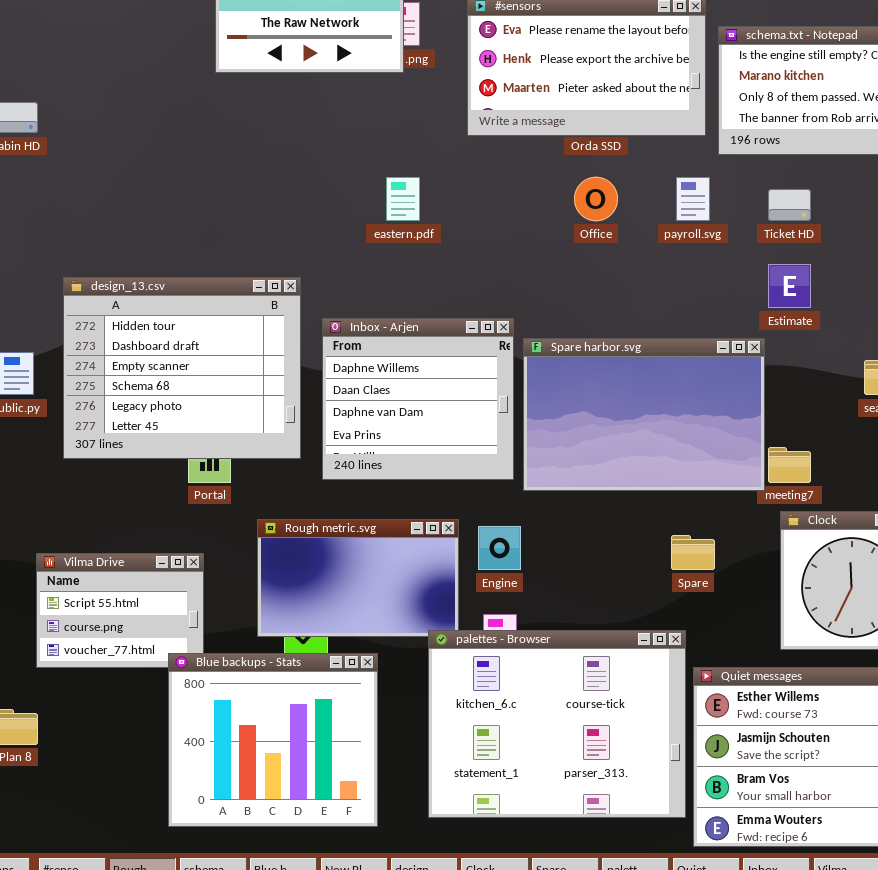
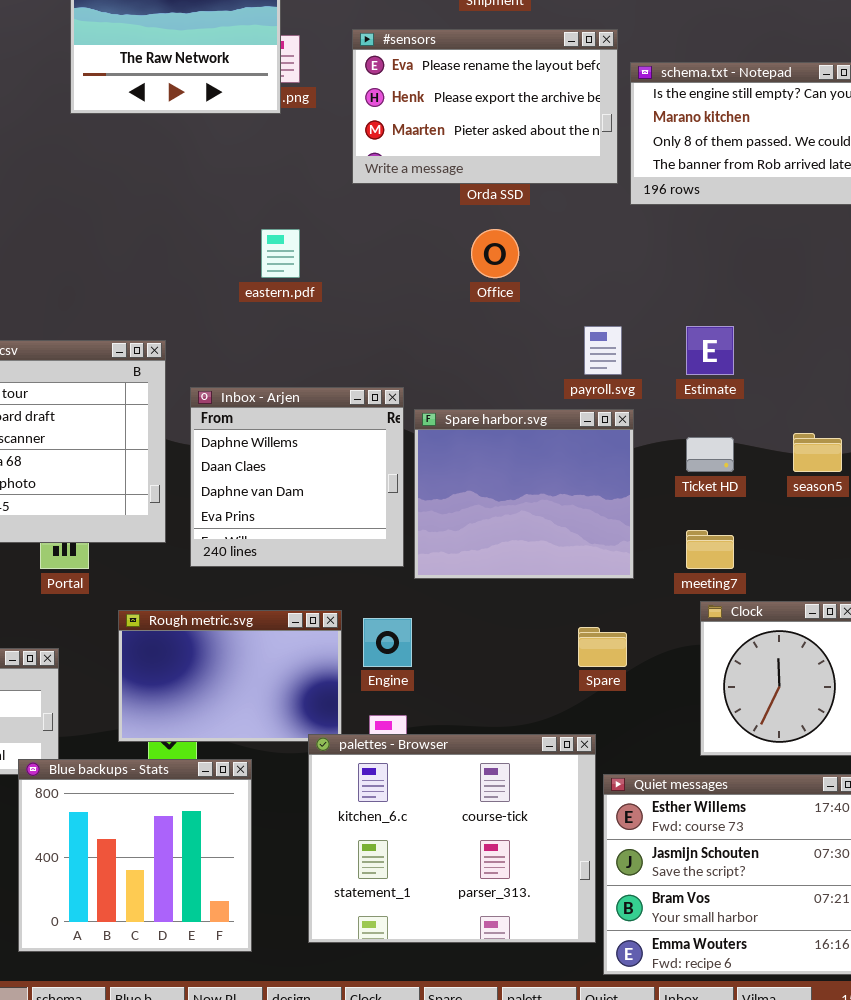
payroll.svg: [676,177,710,221] -> [584,326,622,375], moved
Ticket HD: [768,189,811,221] -> [686,437,734,472], moved
Spare harbor.svg: [523,338,765,491] -> [414,409,634,579], resized

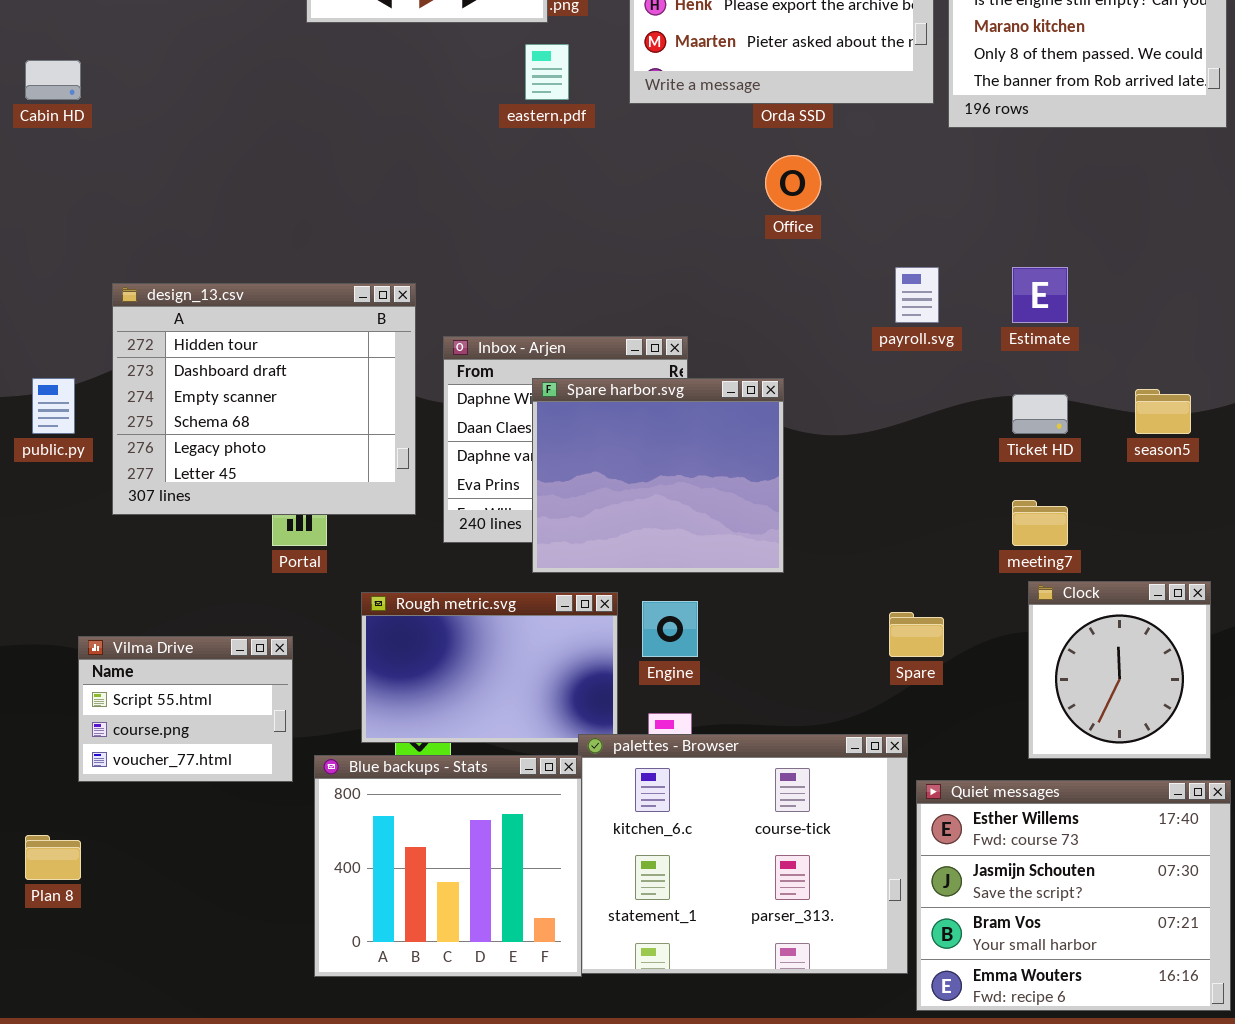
eastern.pdf: [261,229,300,278] -> [525,44,569,100], moved
Spare harbor.svg: [414,409,634,579] -> [532,378,784,573], moved
Blue backups - Stats: [18,759,252,952] -> [314,755,582,977], moved

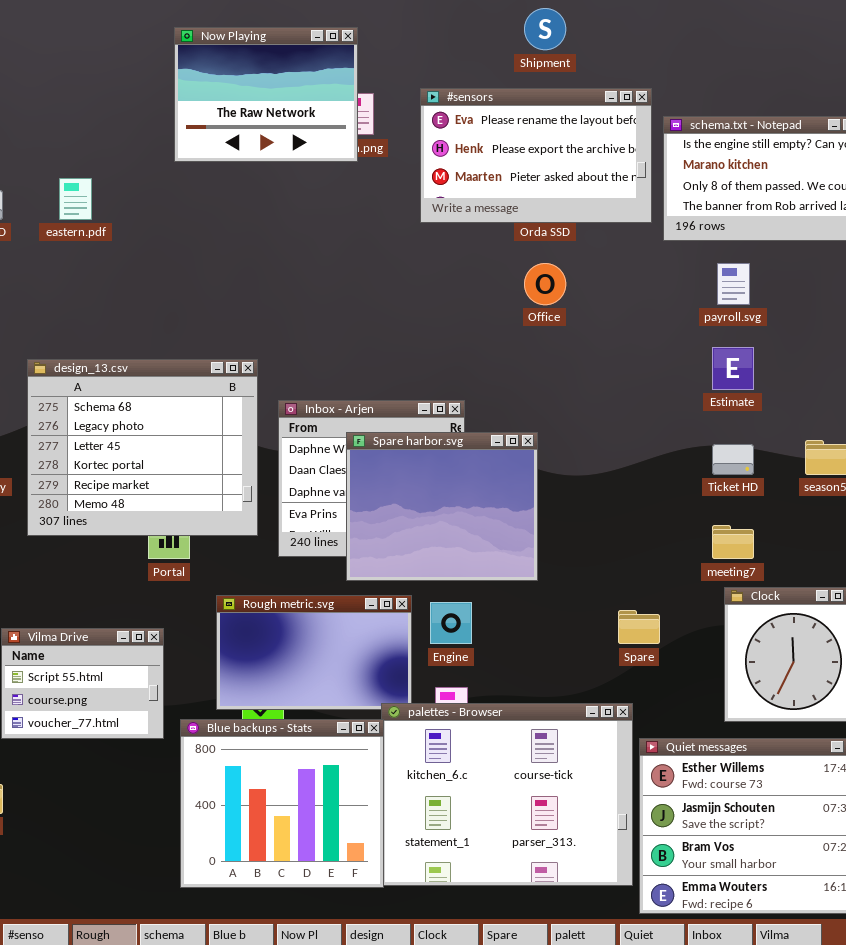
eastern.pdf: [525,44,569,100] -> [59,178,92,220], moved
payroll.svg: [895,267,939,323] -> [717,263,750,305], moved
design_13.csv: [112,283,416,515] -> [27,359,258,536], scrolled down 3 rows

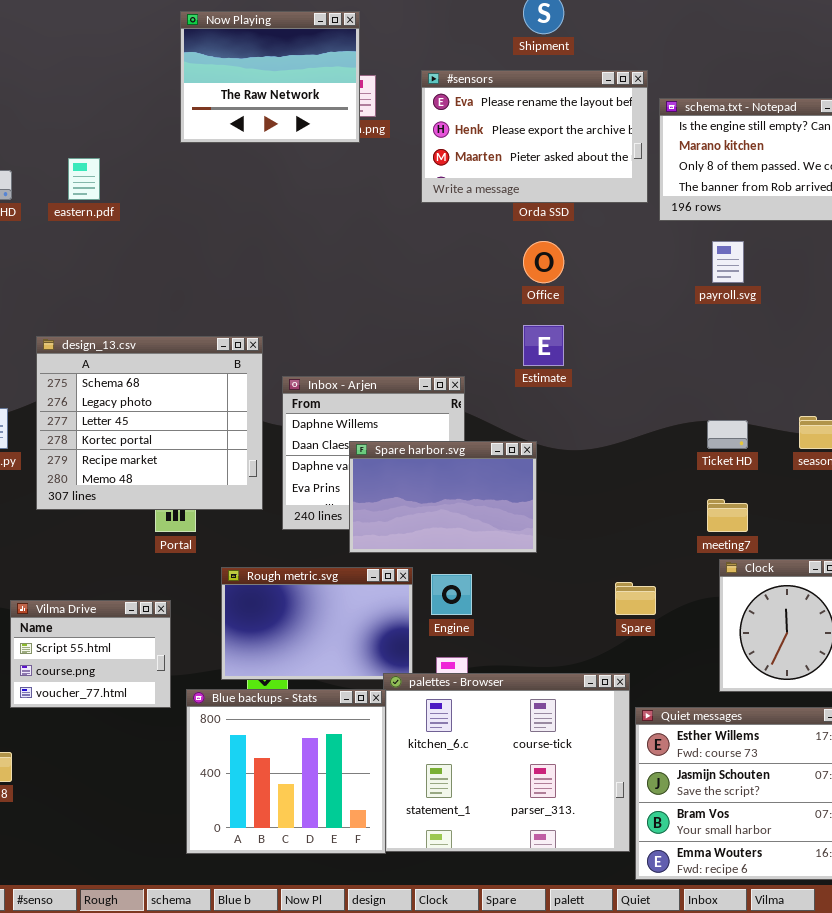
Estimate: [712,347,754,390] -> [523,325,564,366], moved
Spare harbor.svg: [346,432,538,581] -> [349,441,537,553], resized

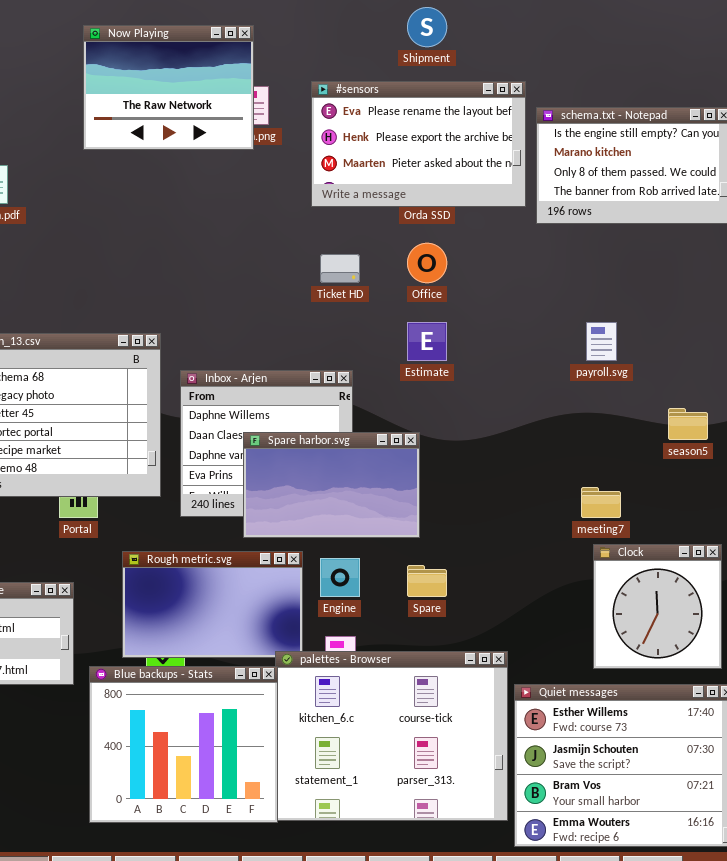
payroll.svg: [712,241,744,283] -> [586,322,617,361], moved
Ticket HD: [707,420,748,449] -> [320,254,360,283], moved
Spare: [615,582,656,615] -> [407,565,447,597], moved

